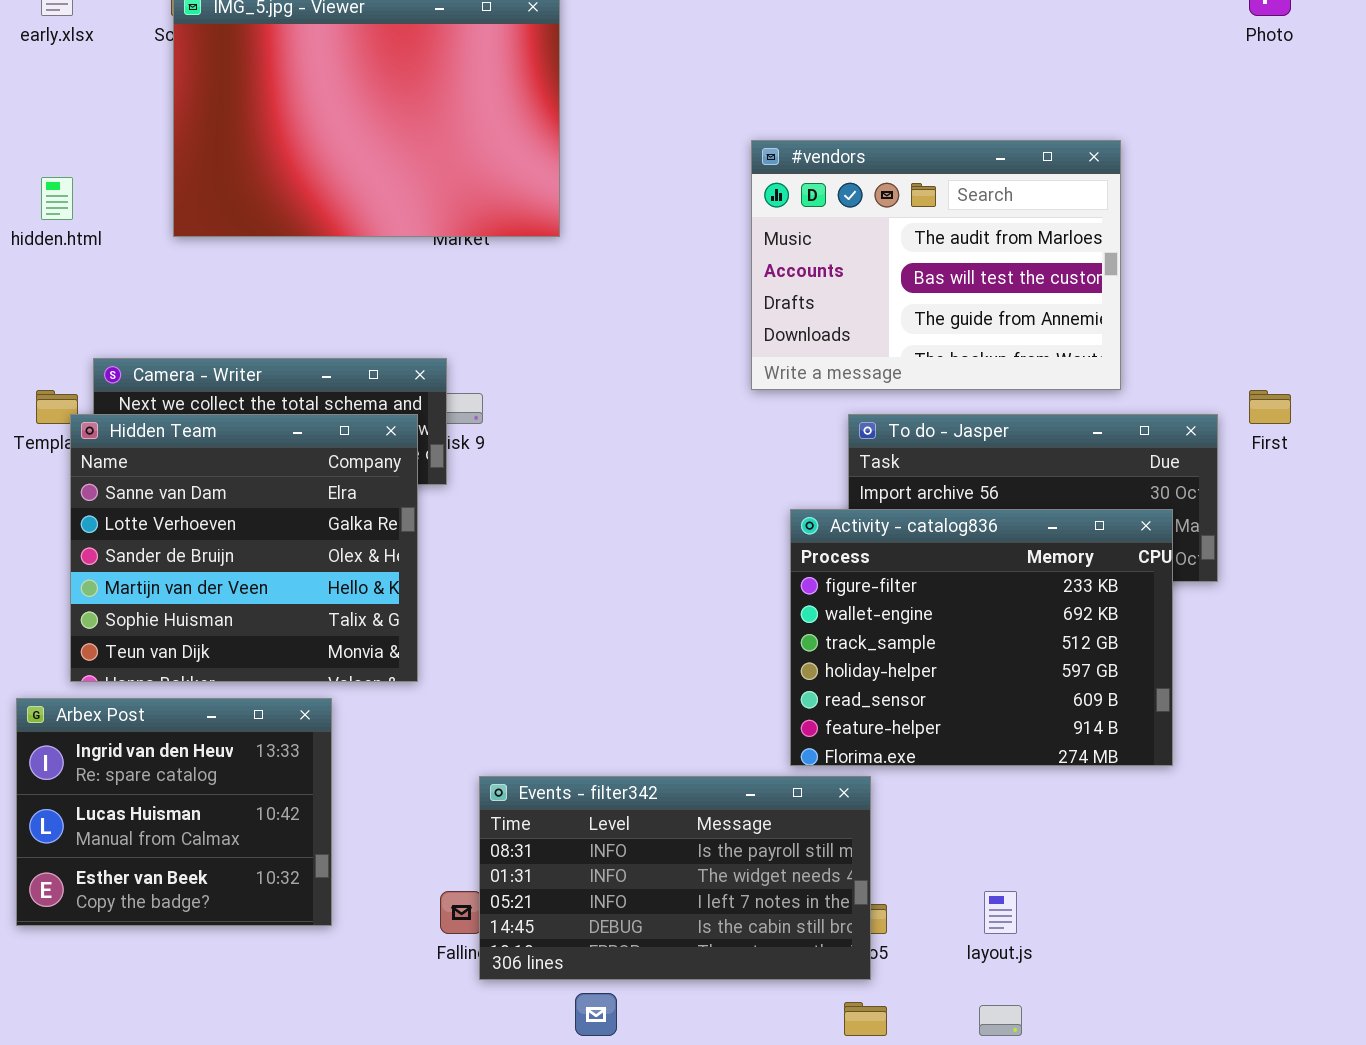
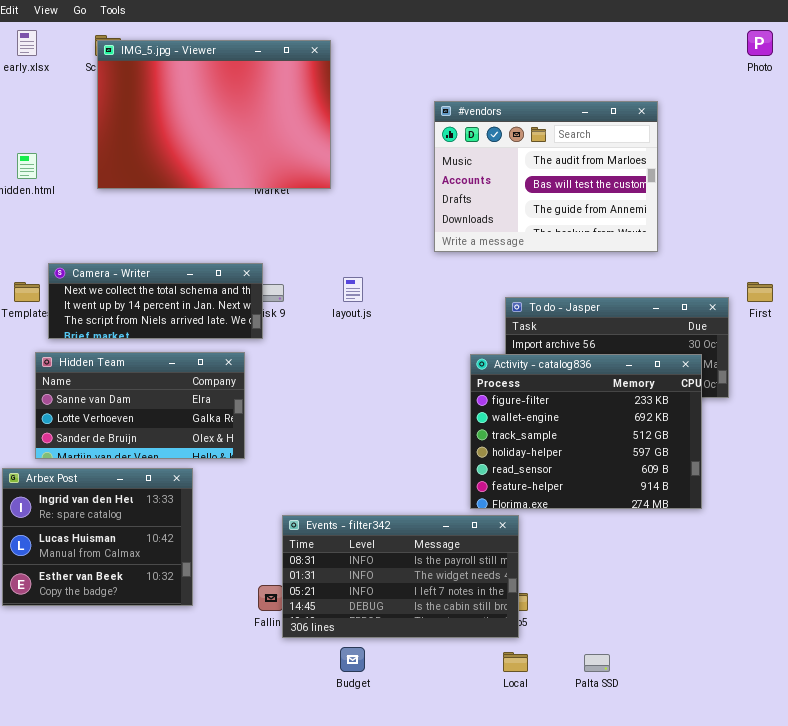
#vendors: [751,140,1121,390] -> [434,101,658,252], moved
Hidden Team: [70,414,418,682] -> [35,352,245,459], resized
layout.js: [984,891,1017,934] -> [343,277,363,302], moved

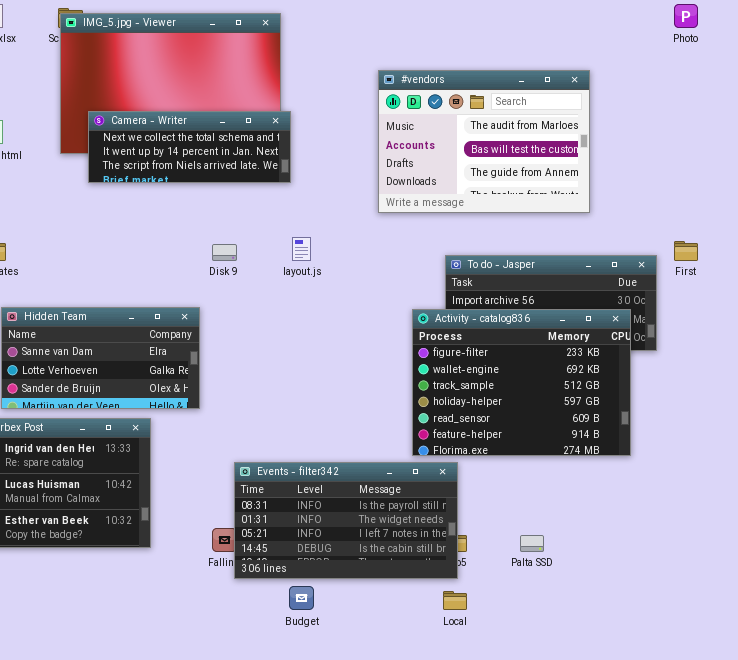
Camera - Writer: [48,263,263,339] -> [88,111,291,183], moved
Palta SSD: [584,654,610,672] -> [520,535,544,552], moved

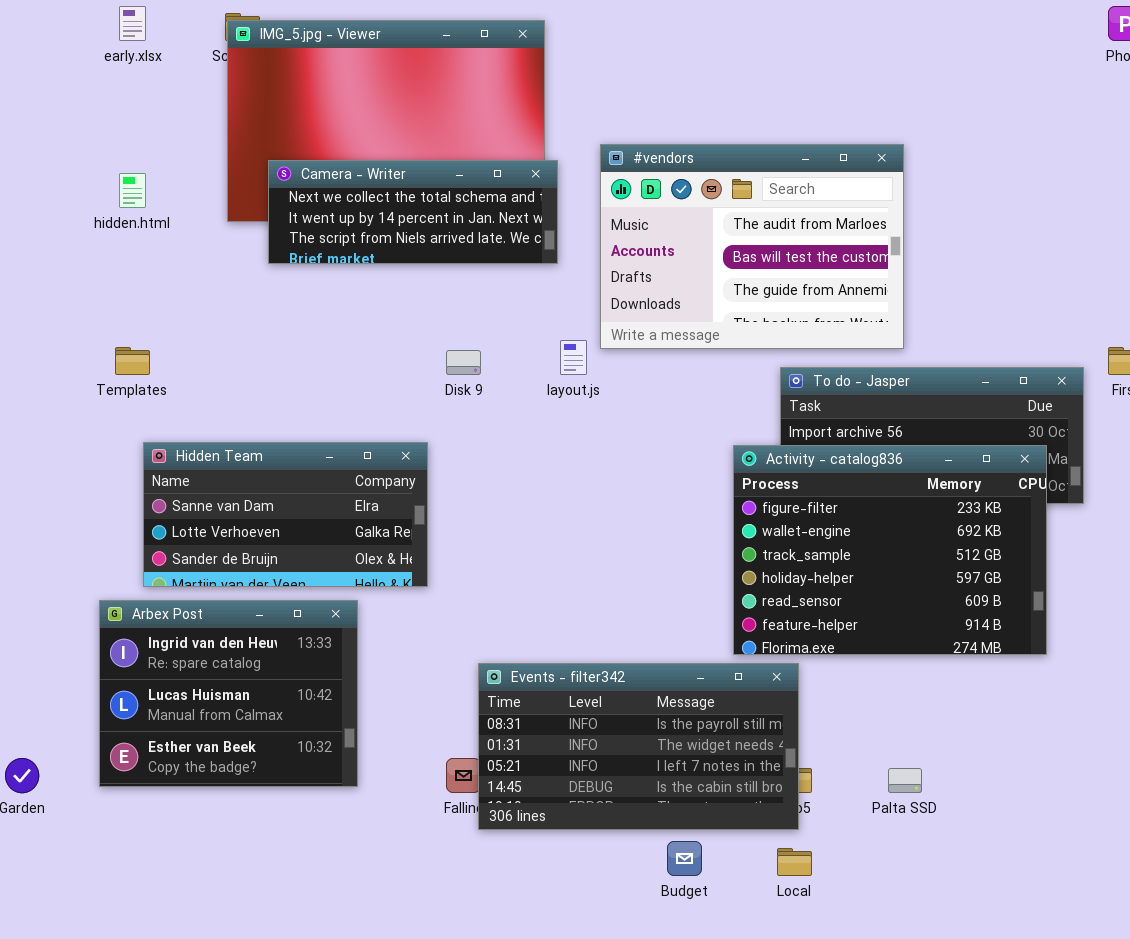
#vendors: [378,70,590,213] -> [600,144,904,349], moved
Budget: [289,586,314,610] -> [667,841,702,876], moved

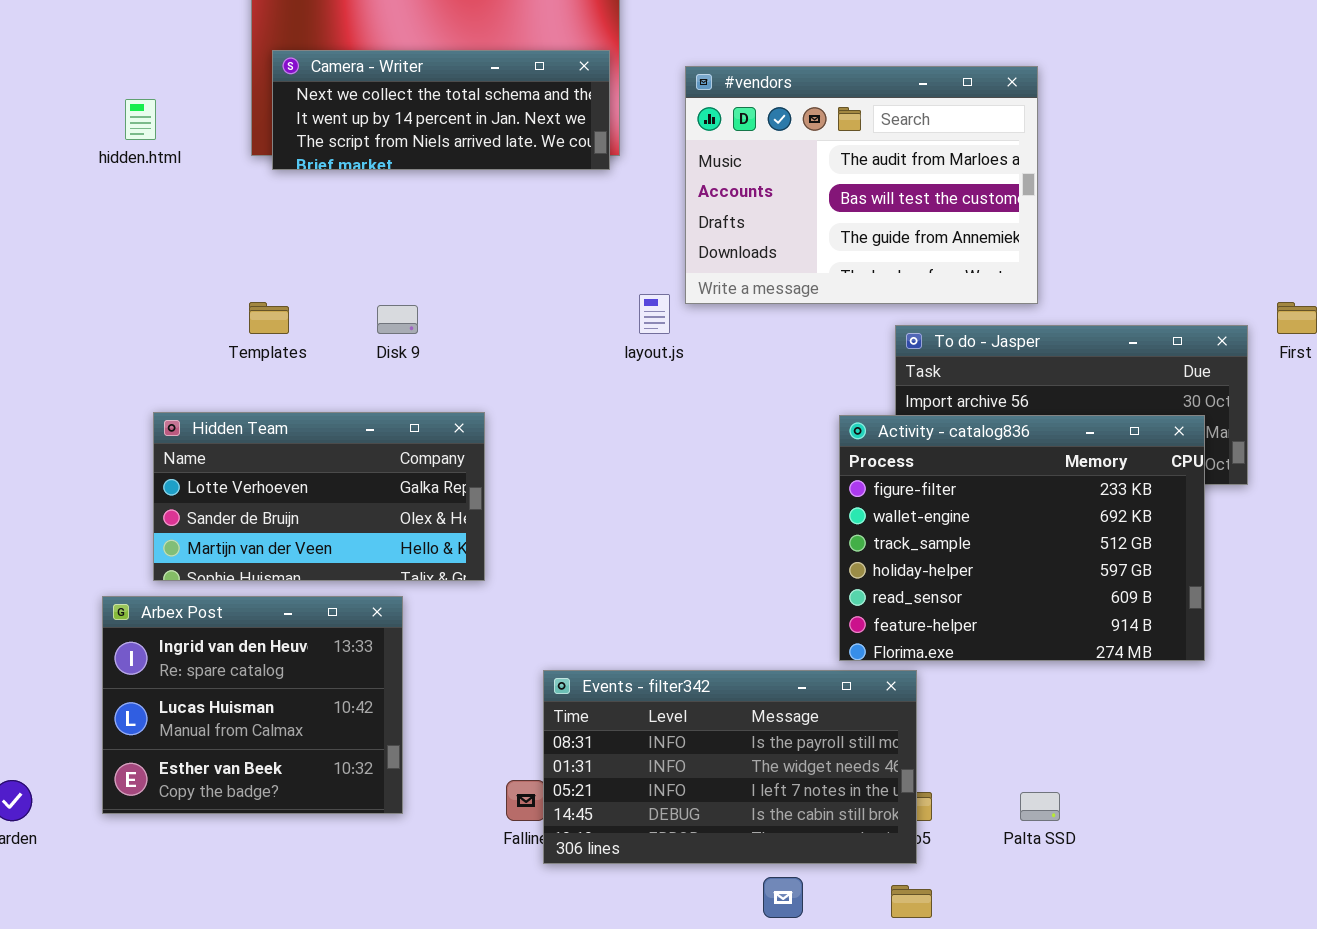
Camera - Writer: [268,160,558,264] -> [272,50,610,170], moved
Templates: [115,347,150,375] -> [249,302,289,334], moved
Disk 9: [446,350,481,375] -> [377,305,418,334], moved
Hidden Team: [143,442,428,587] -> [153,412,485,581], scrolled down 1 row

